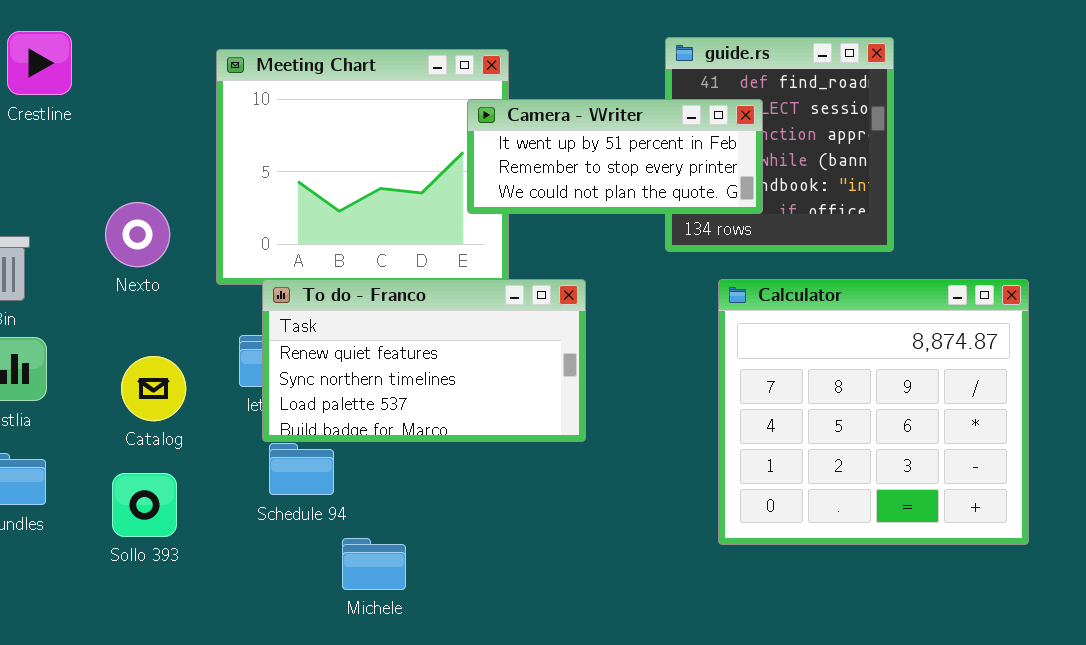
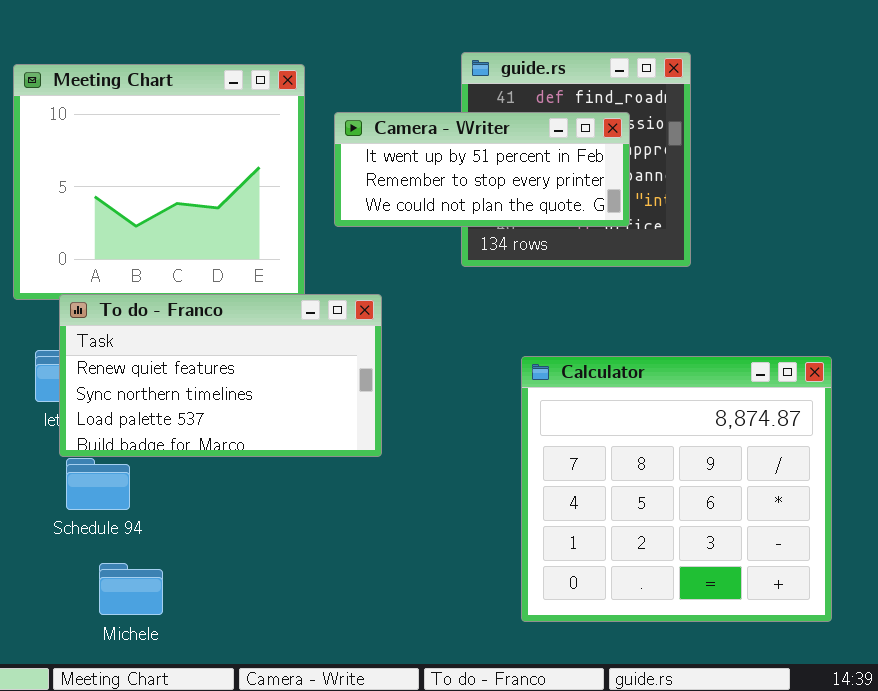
Camera - Writer: [467,99,763,214] -> [334,112,630,227], moved
Calculator: [718,279,1029,545] -> [521,356,832,622], moved
Michele: [342,538,406,590] -> [99,563,163,615], moved

